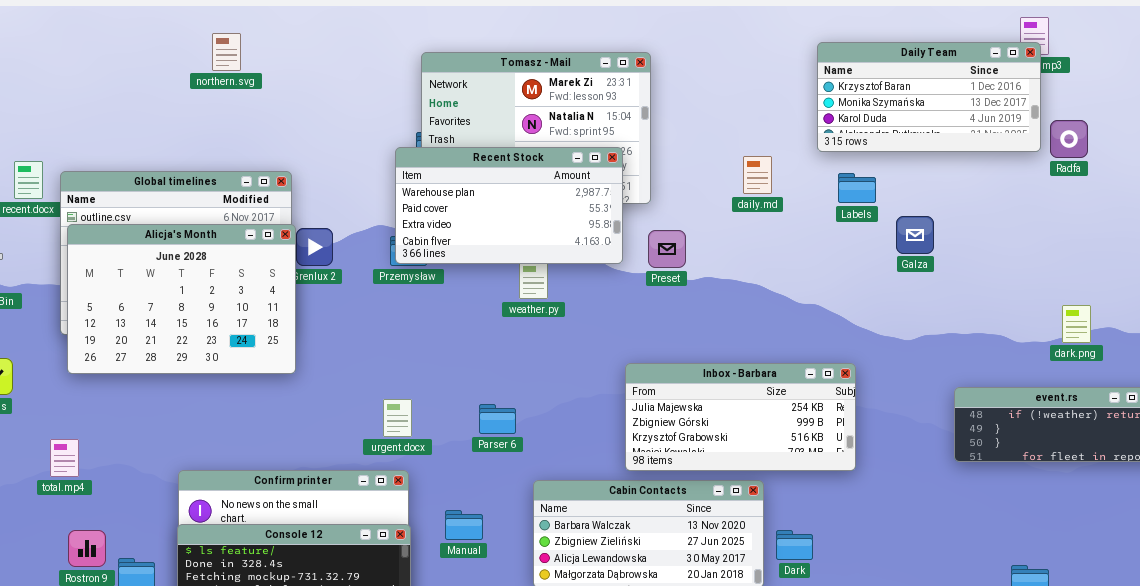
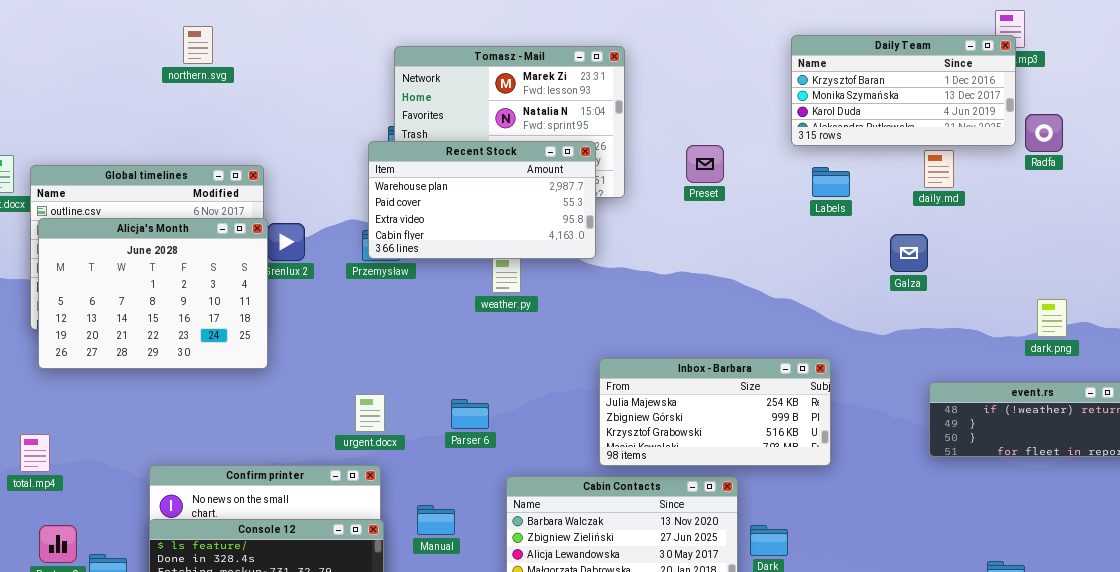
daily.md: [743,156,772,194] -> [924,150,954,188], moved
Galza: [896,216,934,254] -> [890,234,928,272], moved
Preset: [648,230,686,268] -> [686,145,724,183], moved

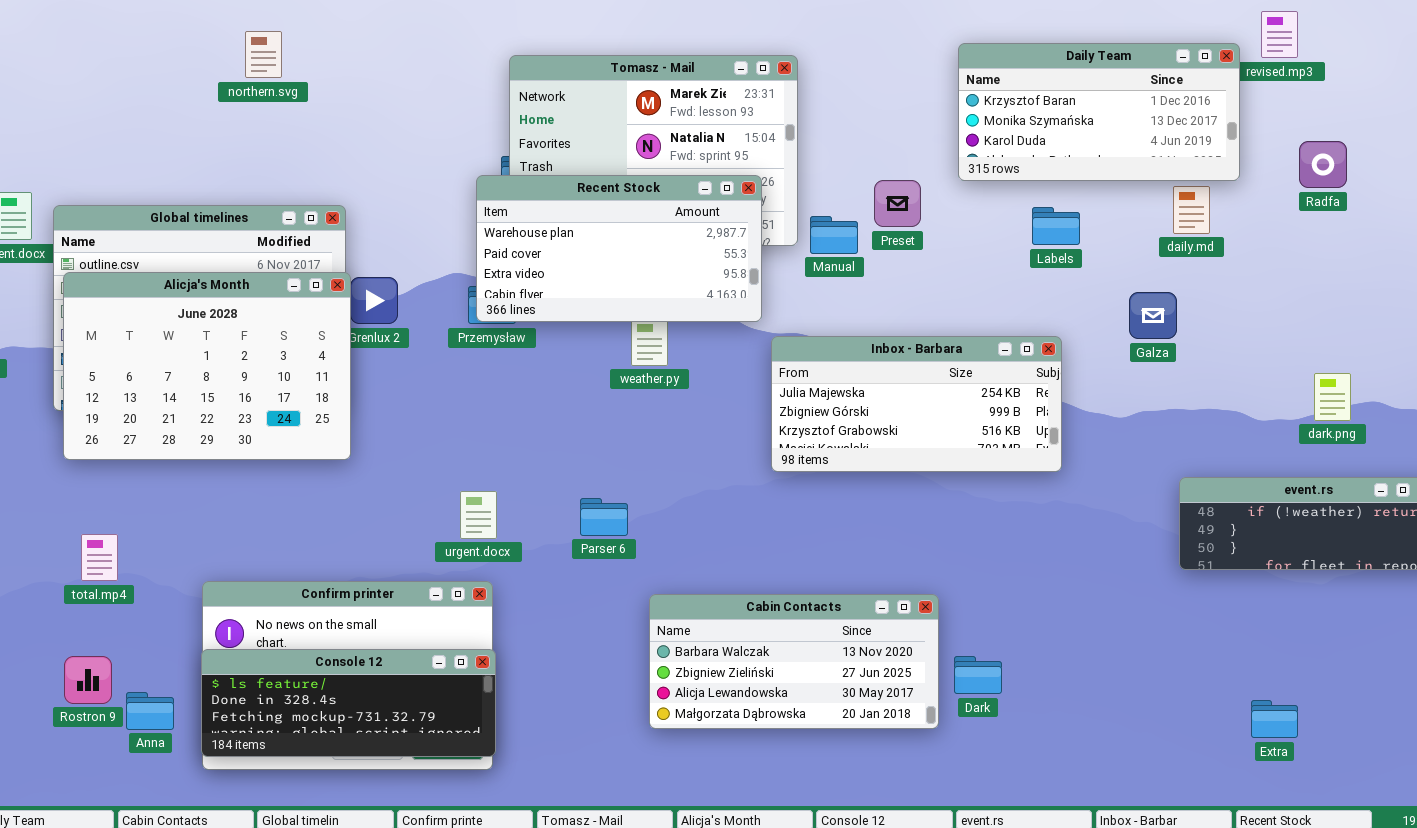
Daily Team: [791,35,1016,146] -> [958,43,1240,181], moved
Inbox - Barbara: [599,358,831,466] -> [771,336,1062,472], moved
total.mp4: [20,434,50,472] -> [81,534,118,581], moved
Manual: [417,505,455,535] -> [810,216,858,254], moved

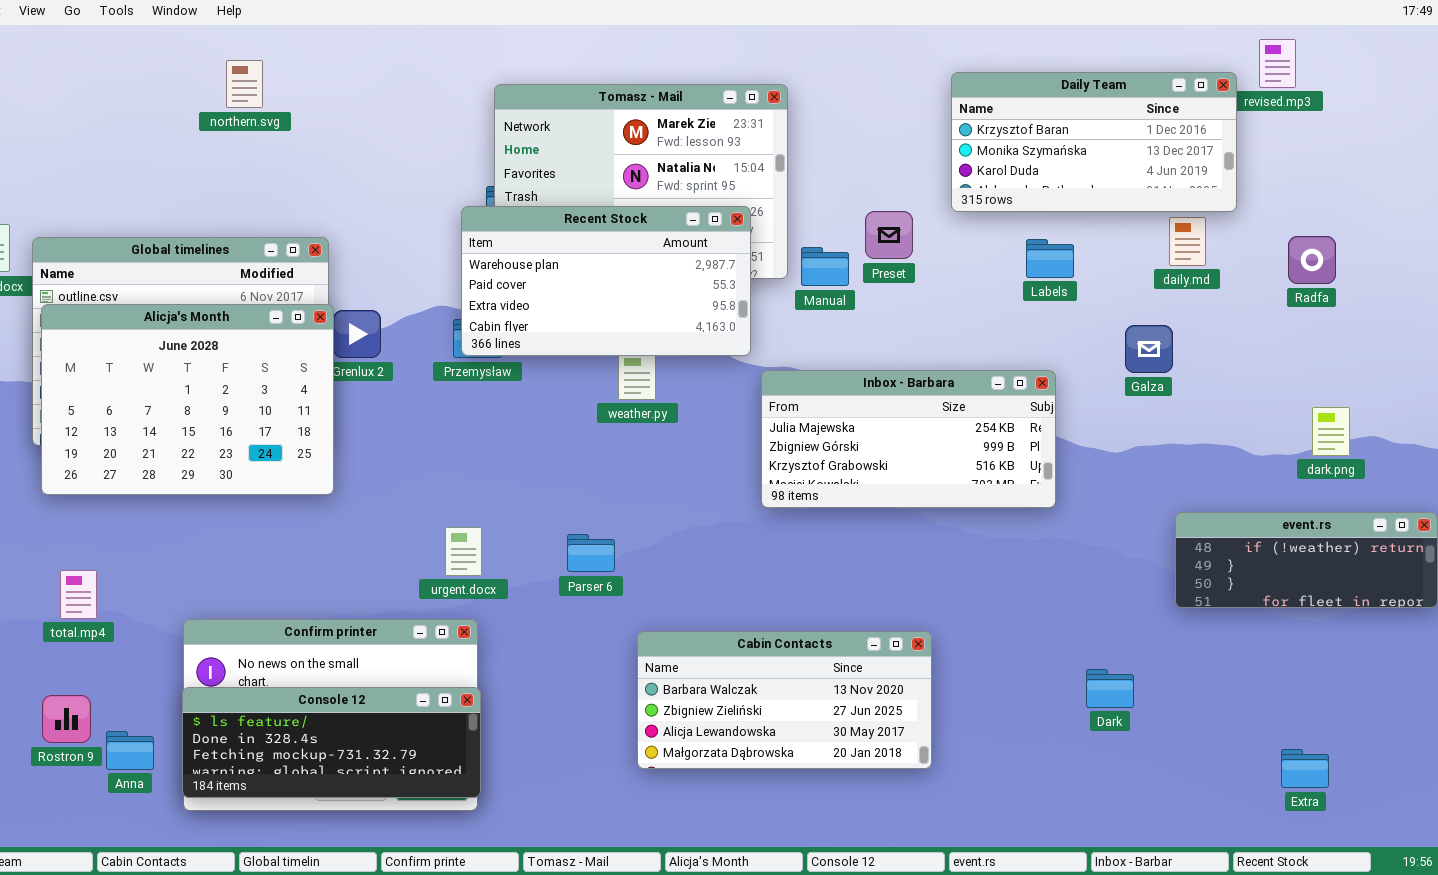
Radfa: [1299,141,1347,188] -> [1288,236,1336,284], moved
Dark: [954,656,1002,694] -> [1086,669,1134,708], moved
Extra: [1251,700,1298,738] -> [1281,749,1329,788], moved

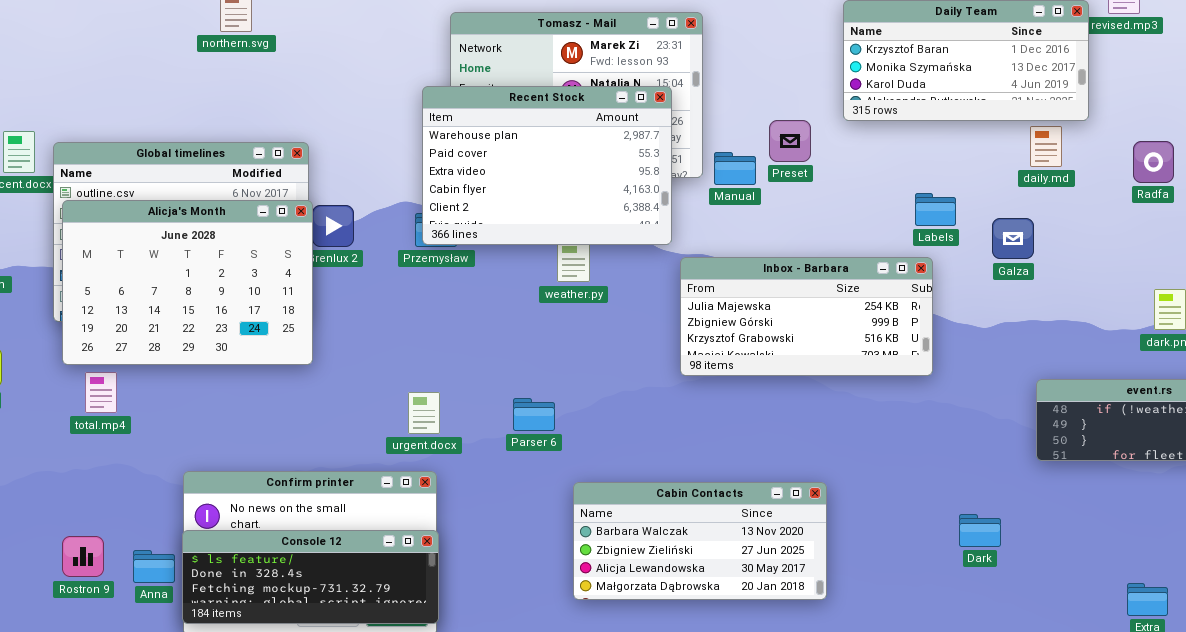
Recent Stock: [461,206,751,356] -> [422,86,672,245], resized
Labels: [1026,239,1074,278] -> [915,193,956,226], moved
total.mp4: [60,570,97,619] -> [85,372,117,413], moved
Anna: [106,731,154,770] -> [133,550,175,583], moved

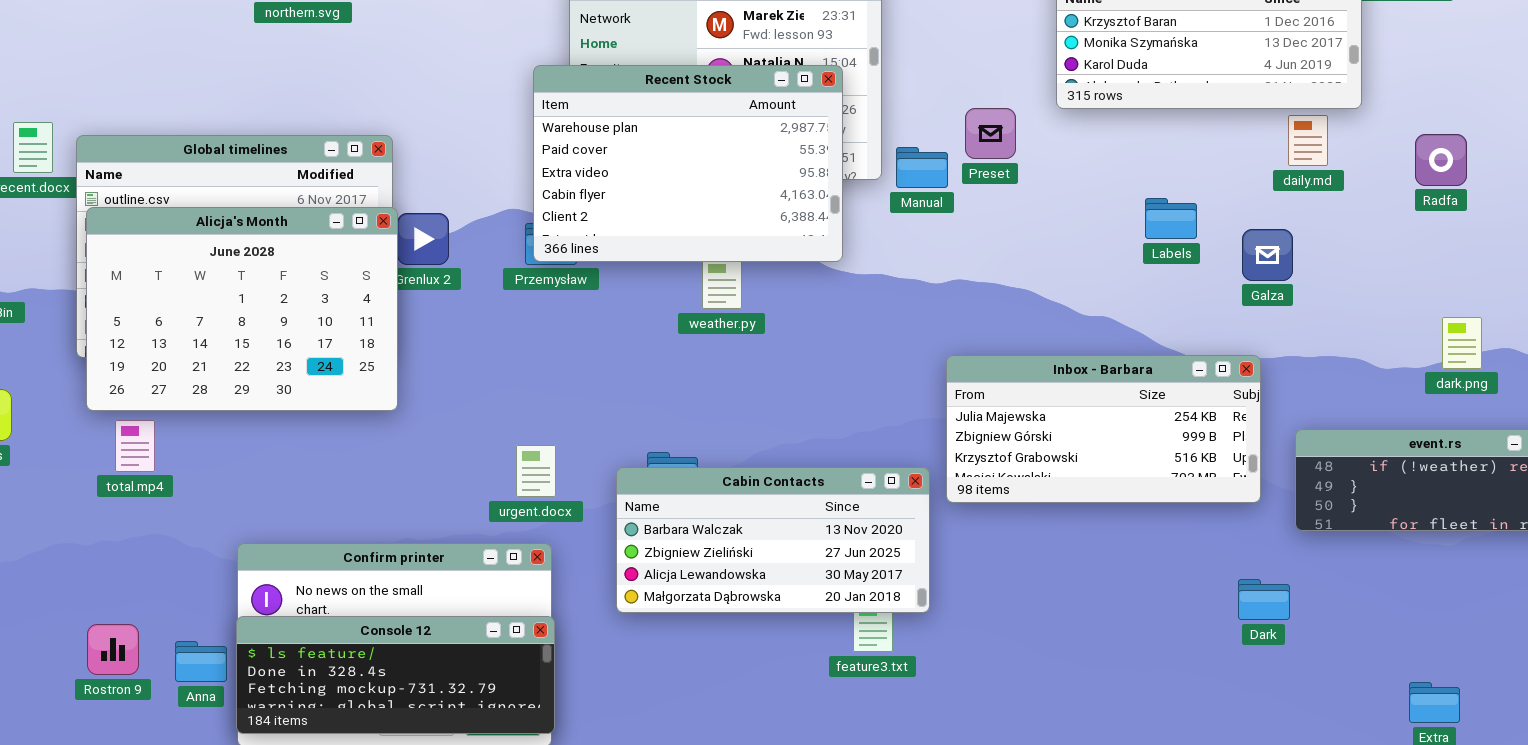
Inbox - Barbara: [680,257,933,376] -> [946,355,1261,503], moved
Cabin Contacts: [573,482,827,600] -> [616,467,930,613], moved
Dark: [959,514,1001,547] -> [1238,579,1290,620], moved

